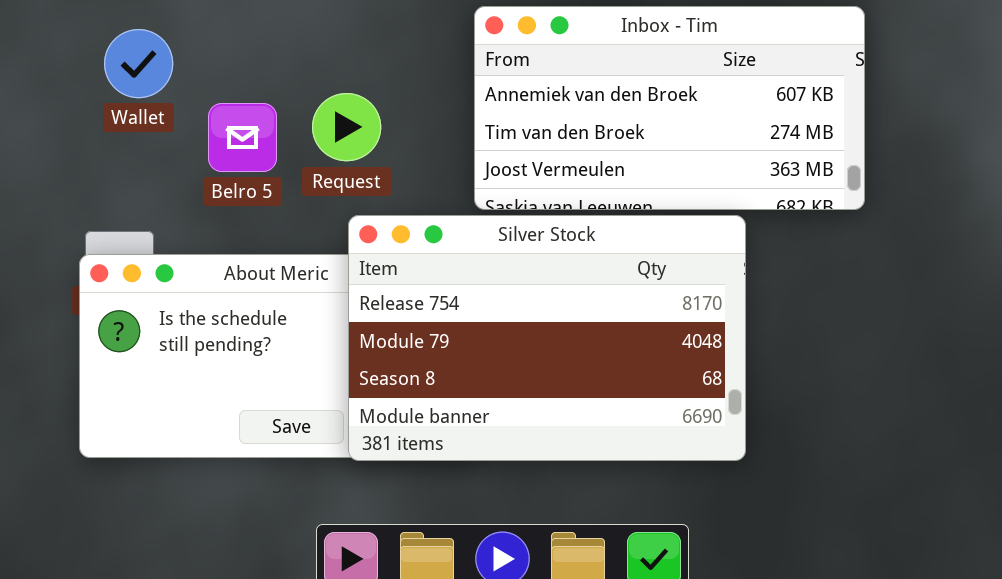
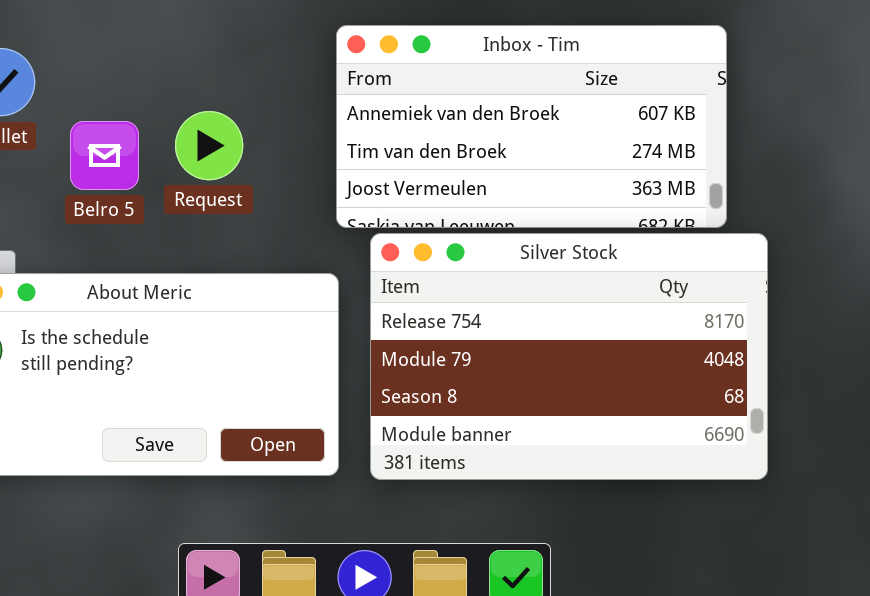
Silver Stock: [348,215,746,461] -> [370,233,768,480], moved

